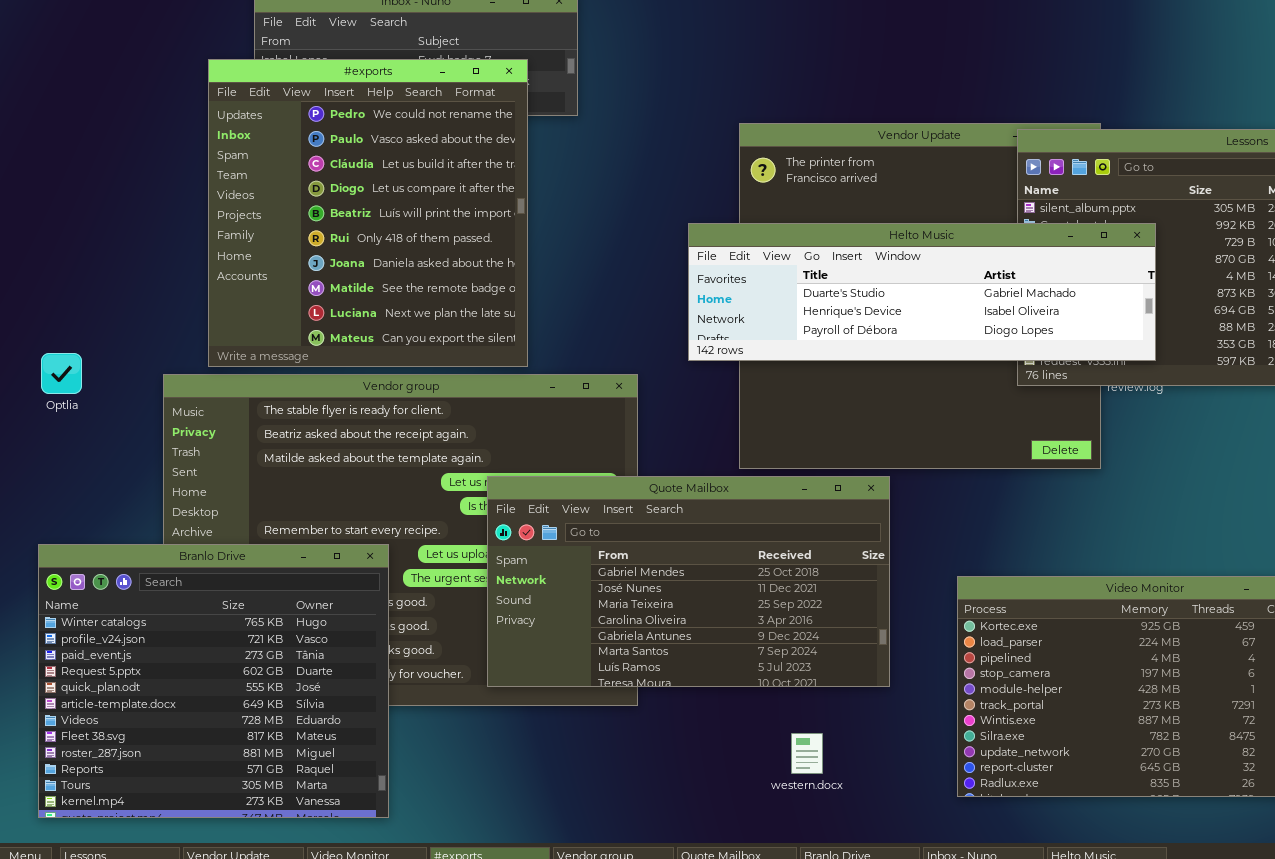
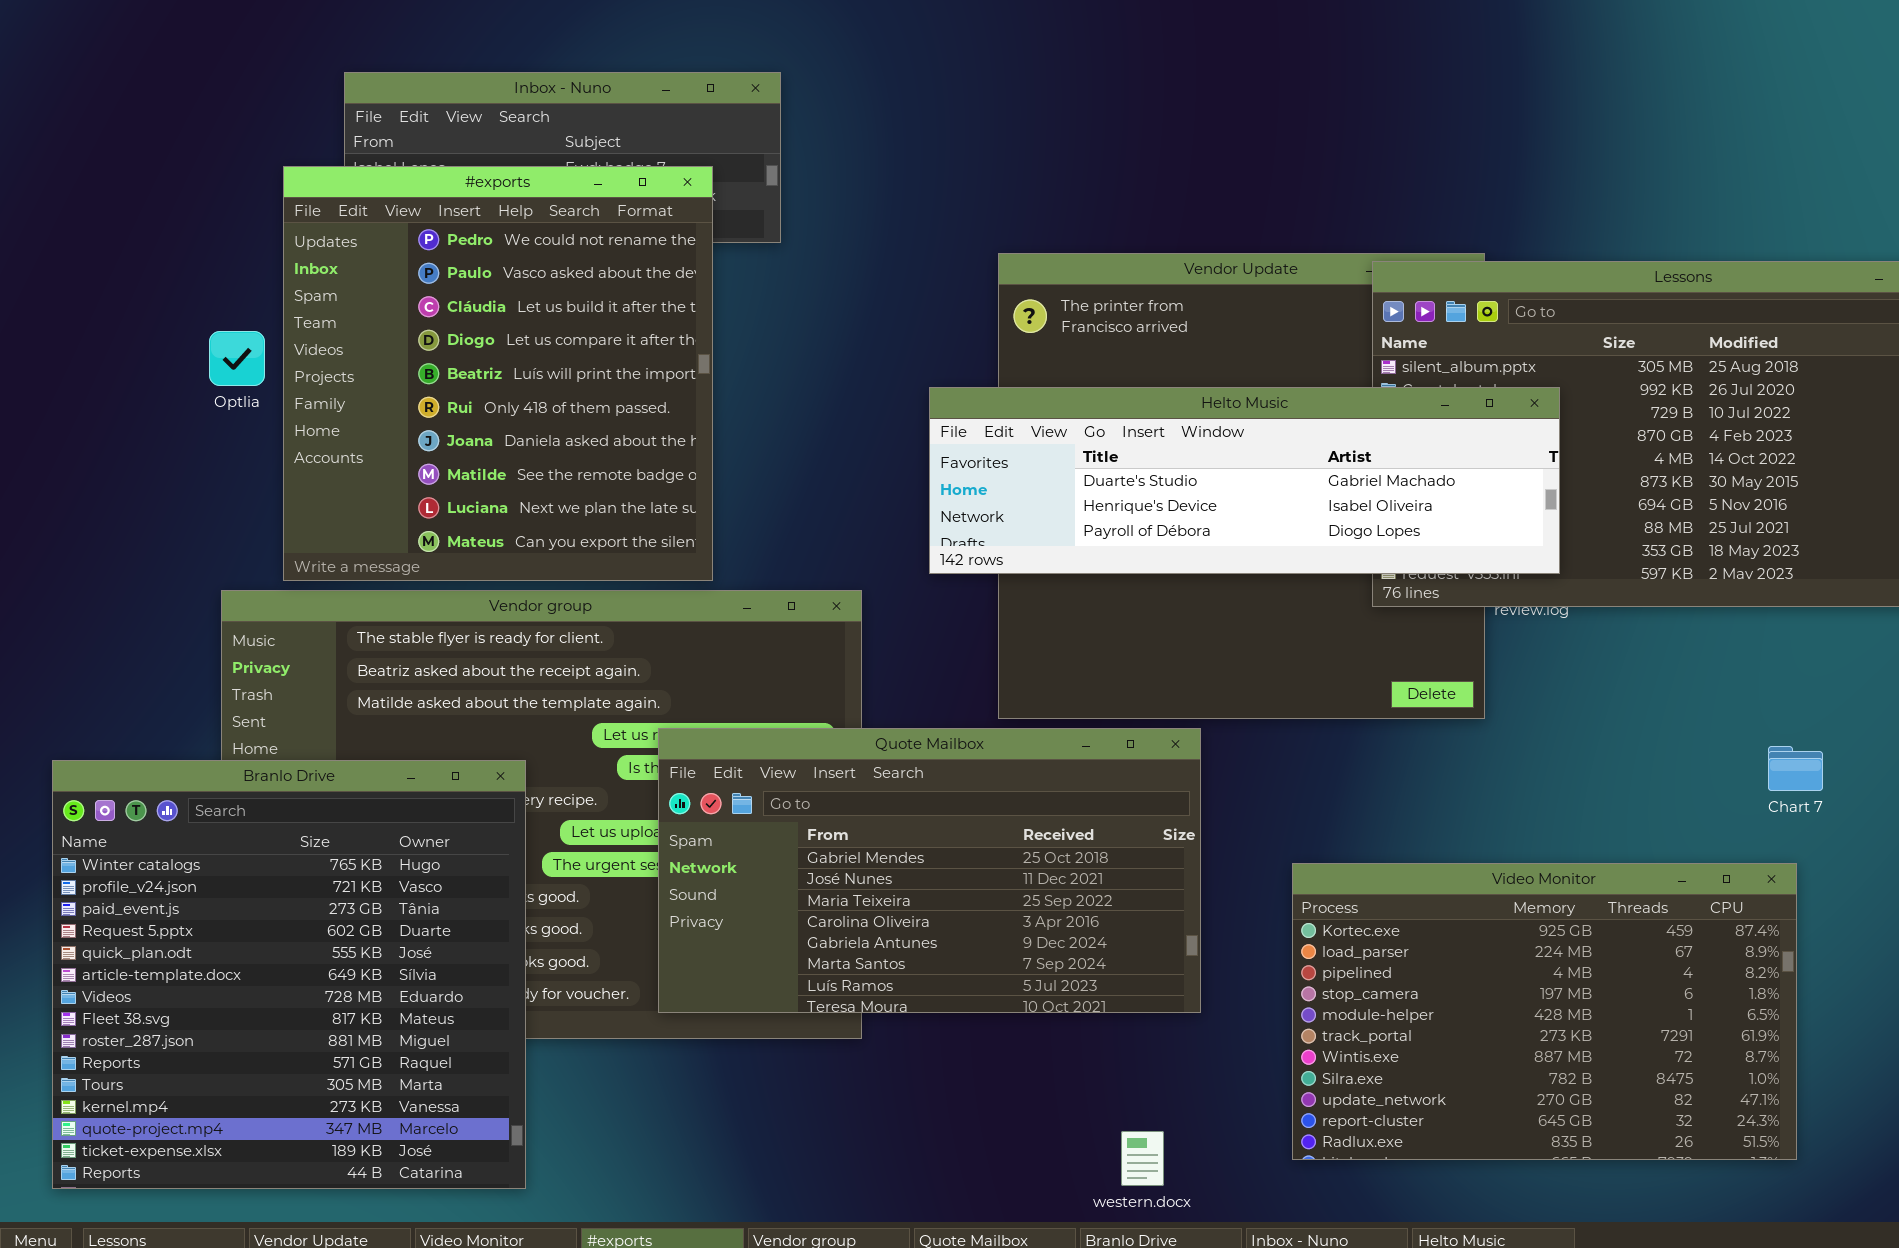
Optlia: [41,353,82,394] -> [209,331,265,386], moved
Branlo Drive: [38,544,389,818] -> [52,760,526,1189], resized
western.docx: [791,733,823,774] -> [1121,1131,1164,1186], moved

